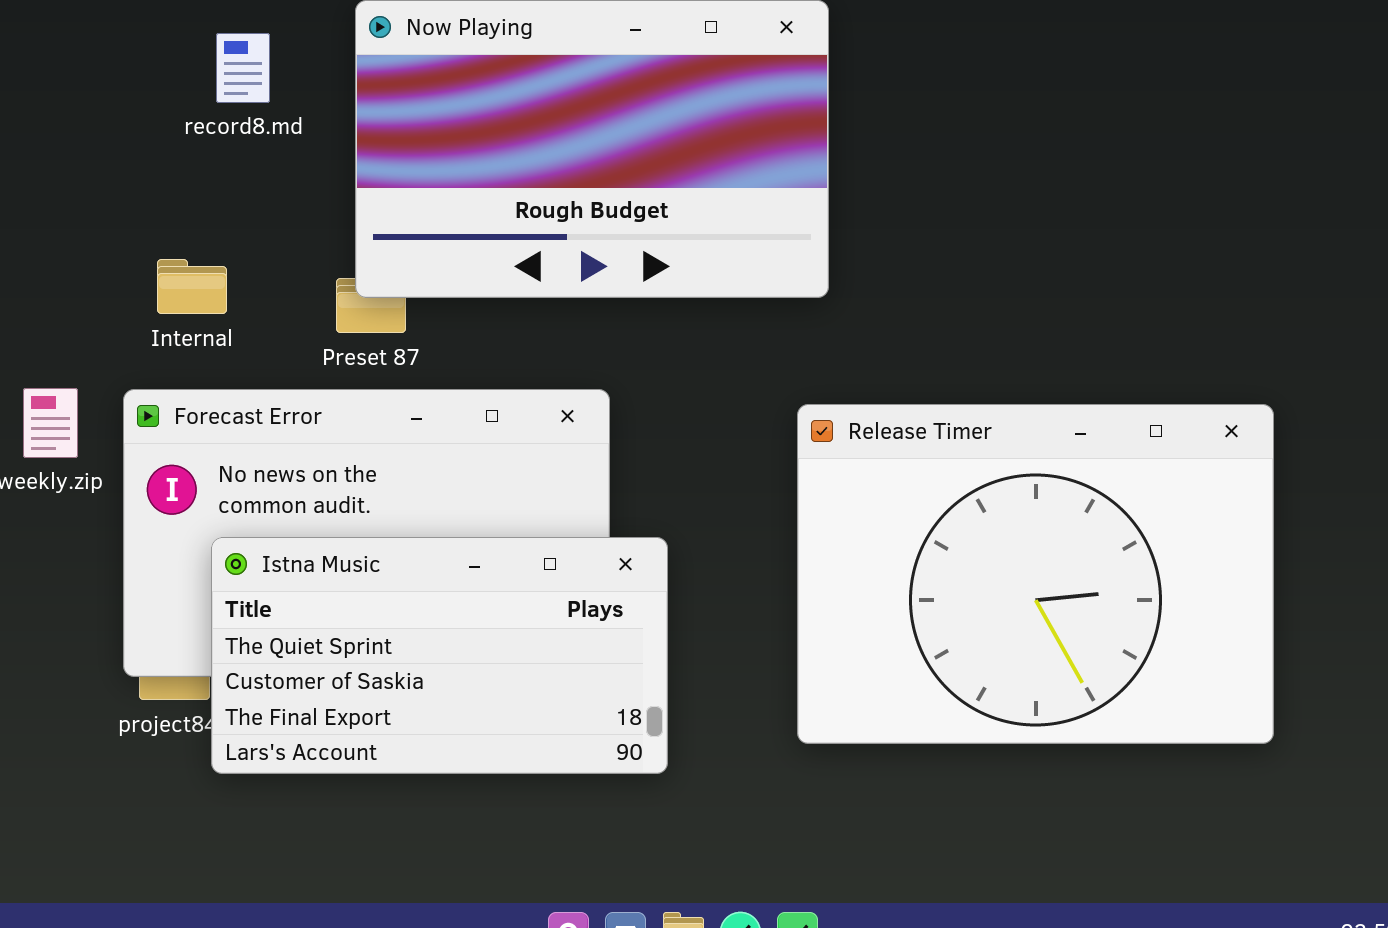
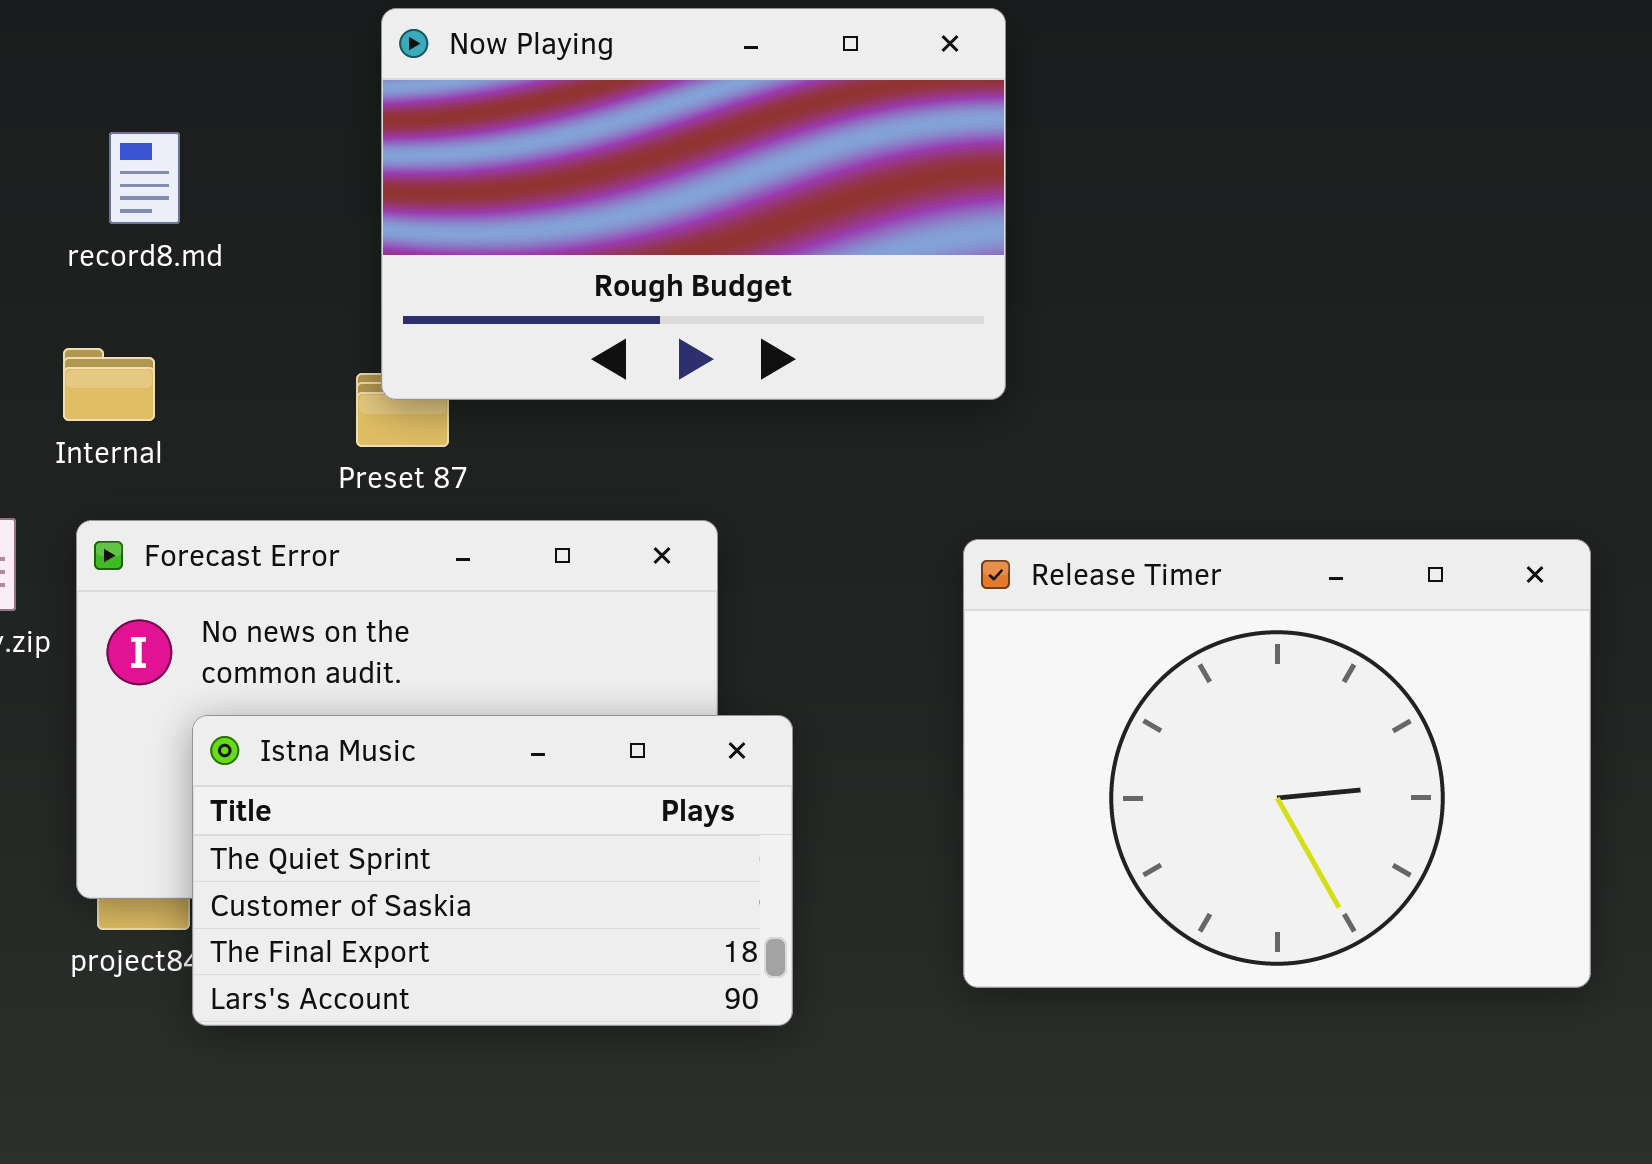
record8.md: [216,33,270,103] -> [109,132,180,224], moved
Internal: [157,259,227,314] -> [63,348,155,421], moved

